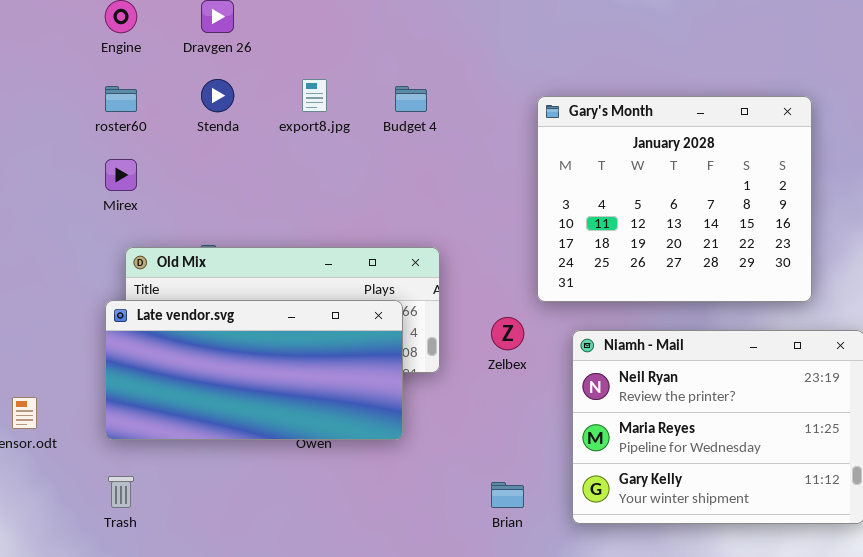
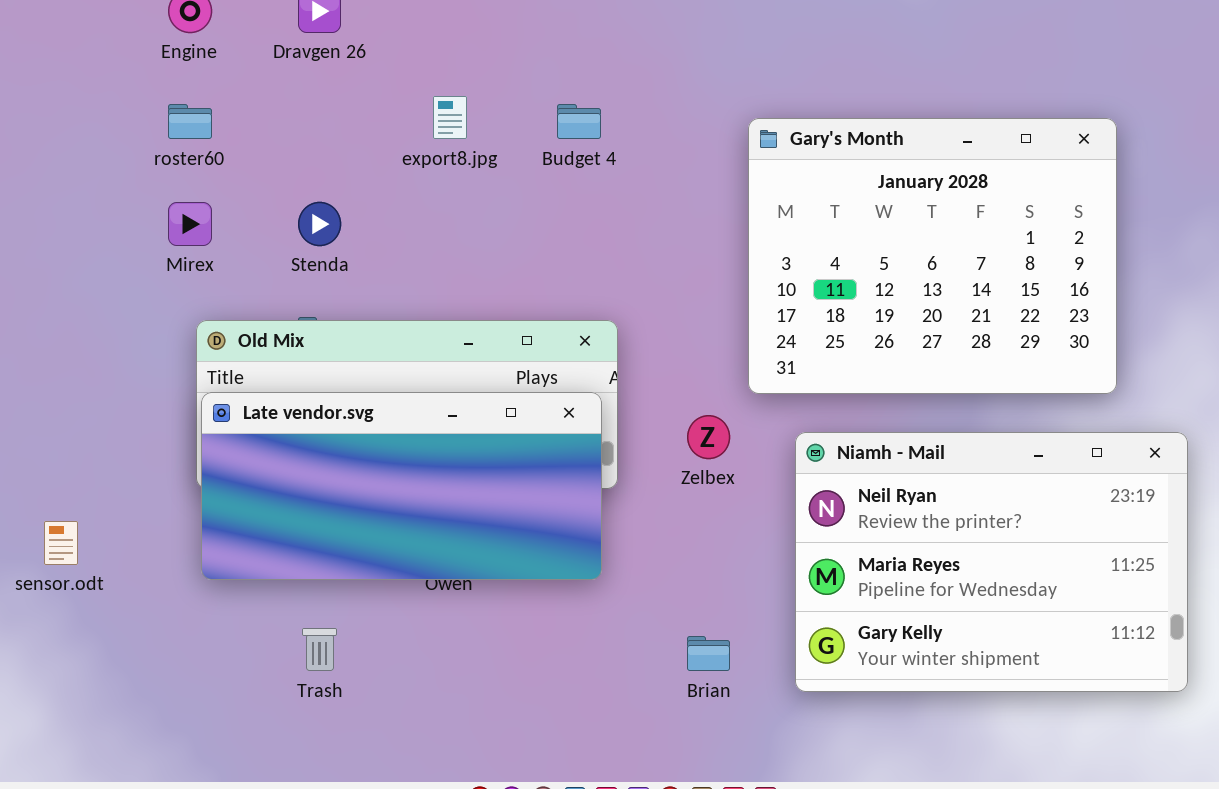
Stenda: [201,79,234,112] -> [298,202,341,246], moved
Late vendor.svg: [105,300,403,440] -> [201,392,602,580], moved
Trash: [108,476,134,508] -> [302,628,337,671], moved

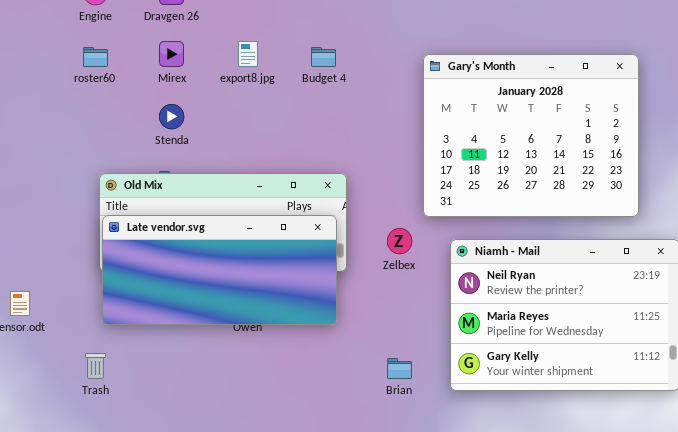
Mirex: [168,202,212,246] -> [159,41,184,67], moved
Trash: [302,628,337,671] -> [85,353,106,379], moved

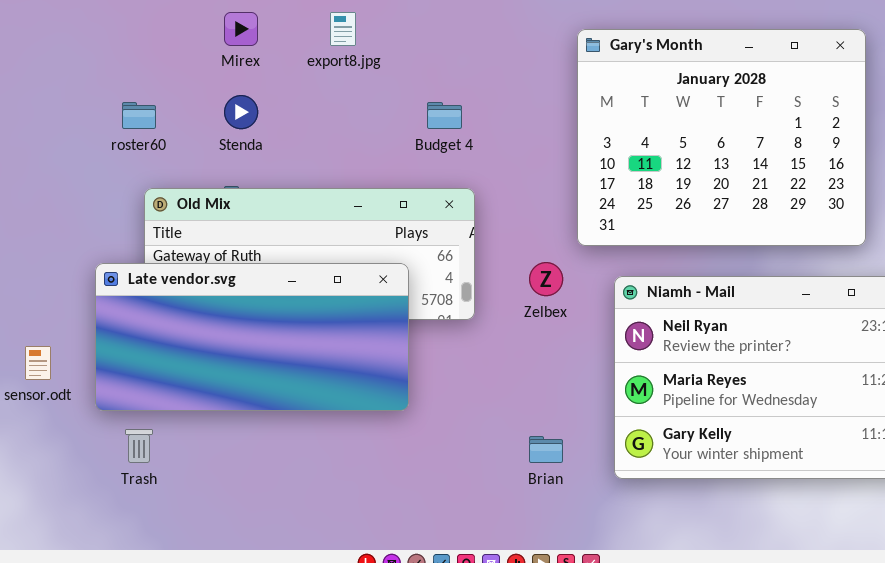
roster60: [83,47,108,67] -> [122,102,156,129], moved
Budget 4: [311,47,336,67] -> [427,102,462,129], moved
Late vendor.svg: [102,215,337,325] -> [95,263,409,411], moved

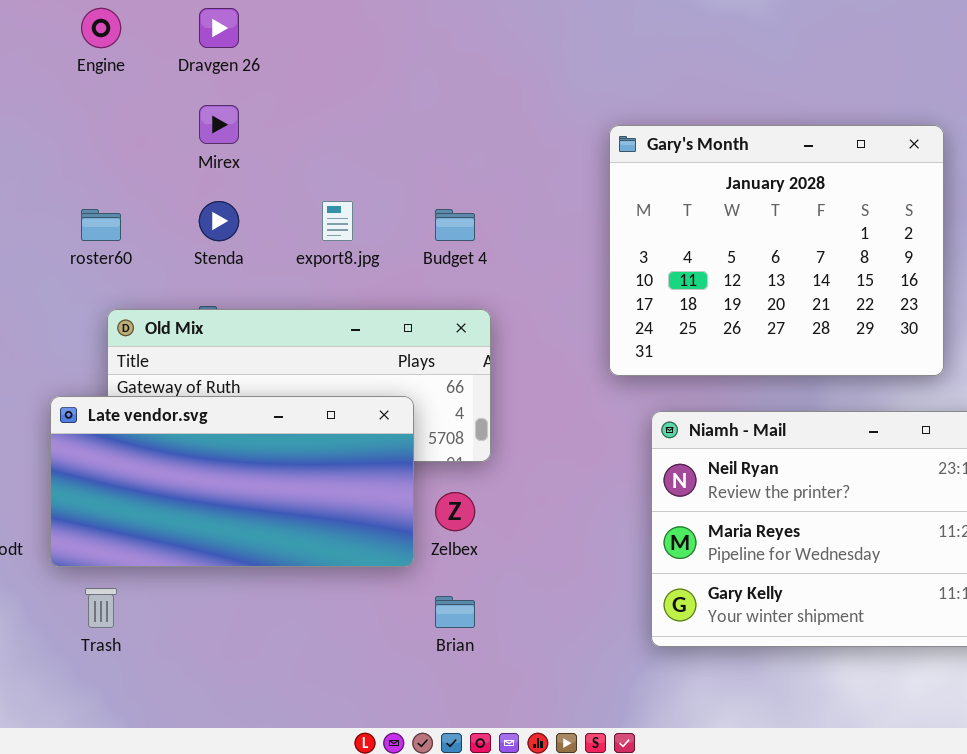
export8.jpg: [330,12,356,46] -> [322,201,353,241], moved
Zelbex: [529,262,563,296] -> [435,492,475,531], moved
Brian: [529,436,563,463] -> [435,596,475,628], moved

